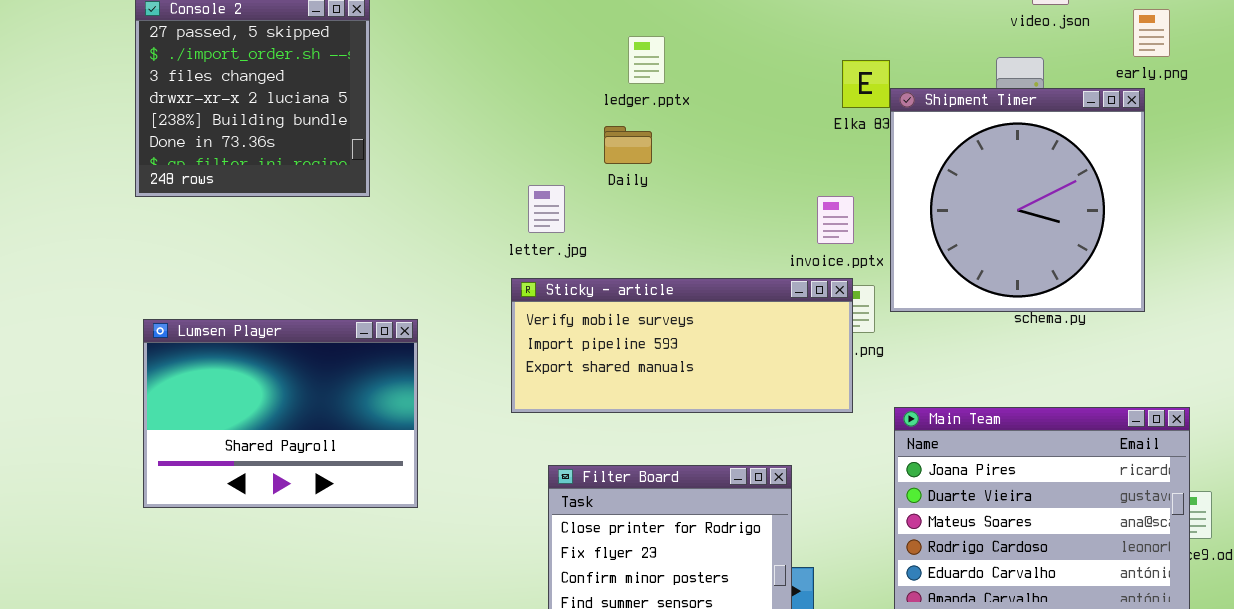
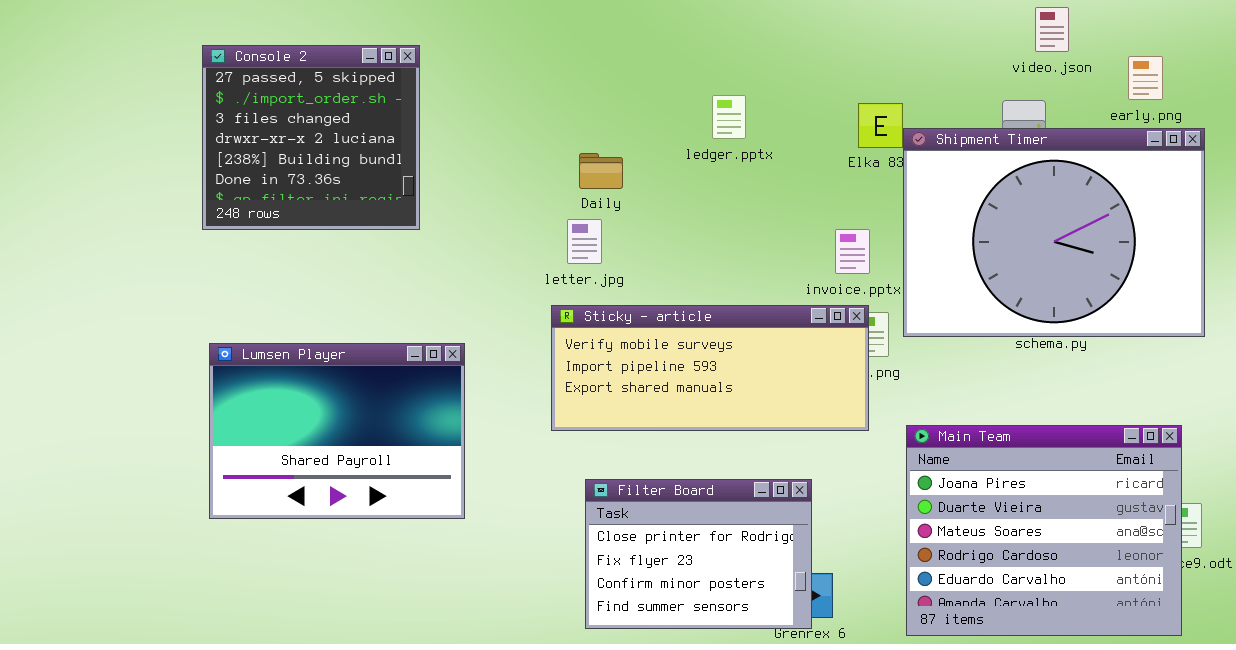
ledger.pptx: [628,36,665,84] -> [712,95,746,139], moved
Shipment Timer: [890,88,1145,312] -> [903,128,1205,337], resized
Daily: [604,126,652,164] -> [579,153,623,189], moved

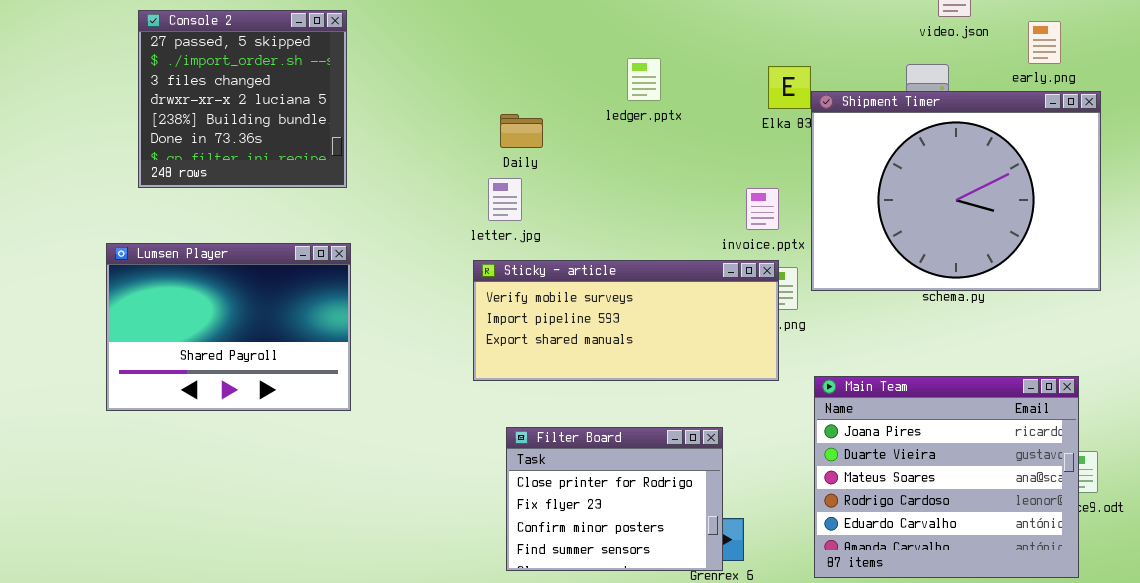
Lumsen Player: [209,343,465,519] -> [106,243,351,411], moved

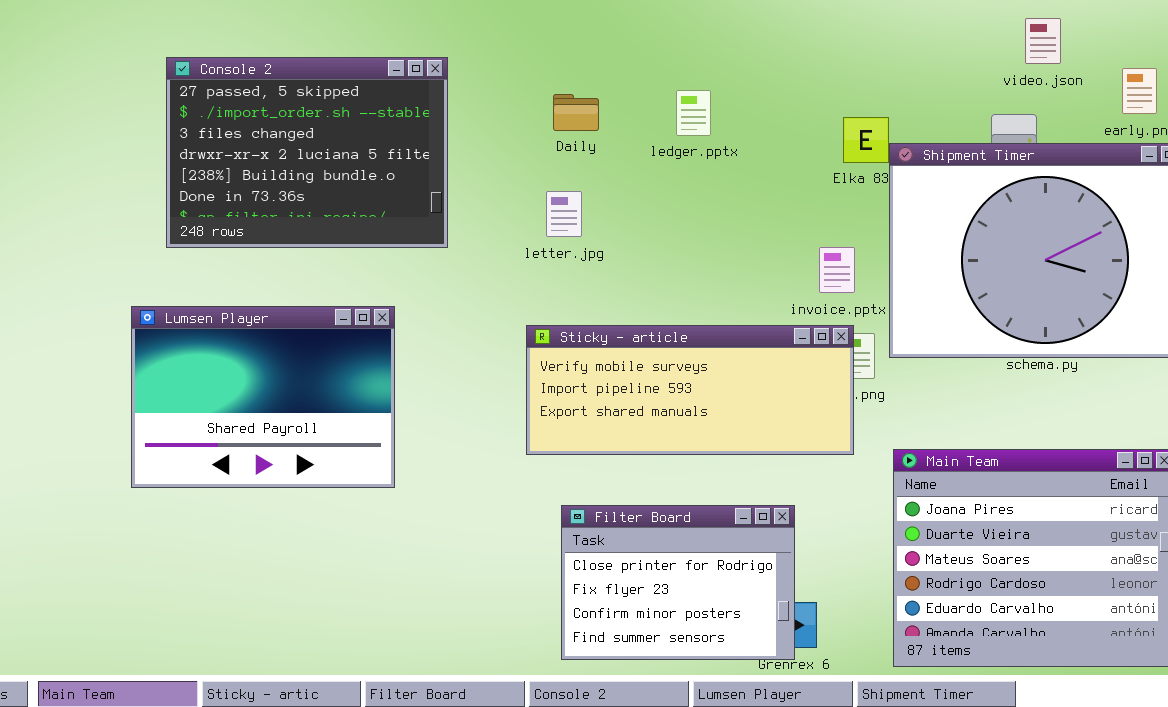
Console 2: [138,10,347,188] -> [166,57,448,248], resized
ledger.pptx: [627,58,661,101] -> [676,90,711,136], moved
Daily: [500,114,543,148] -> [553,94,599,131], moved
letter.jpg: [488,178,522,221] -> [546,191,582,237], moved

